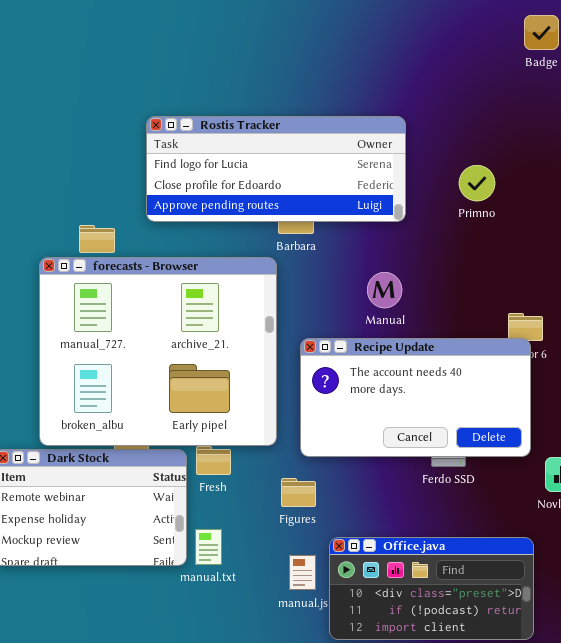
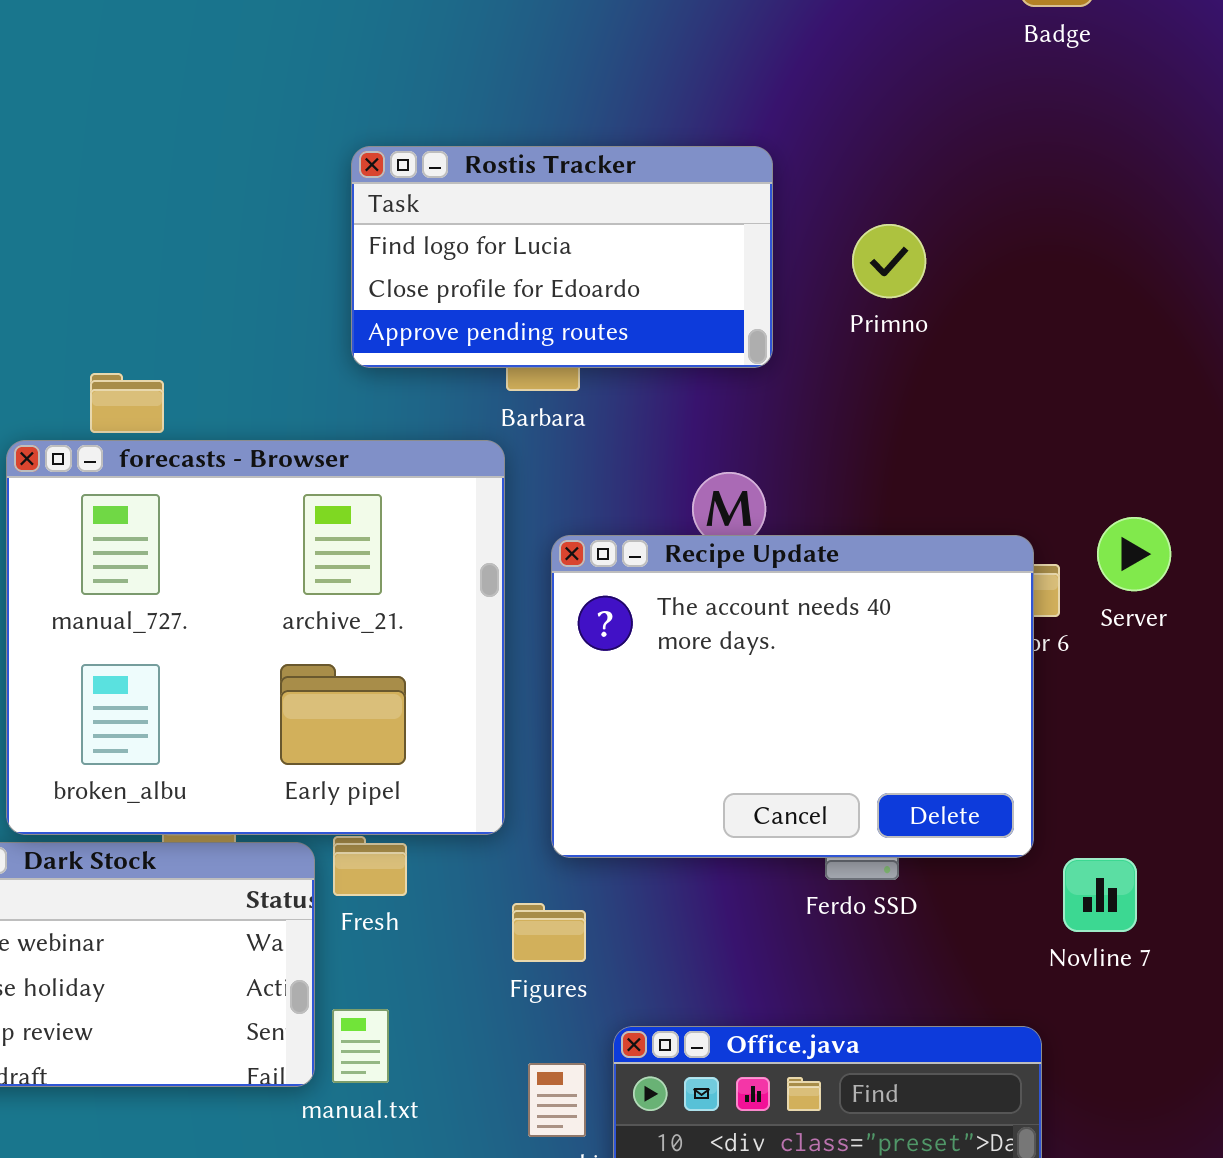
Rostis Tracker: [146,116,406,222] -> [351,146,773,368], resized
Primno: [459,165,495,201] -> [852,224,926,298], moved
Recipe Update: [300,338,531,457] -> [551,535,1034,858], resized

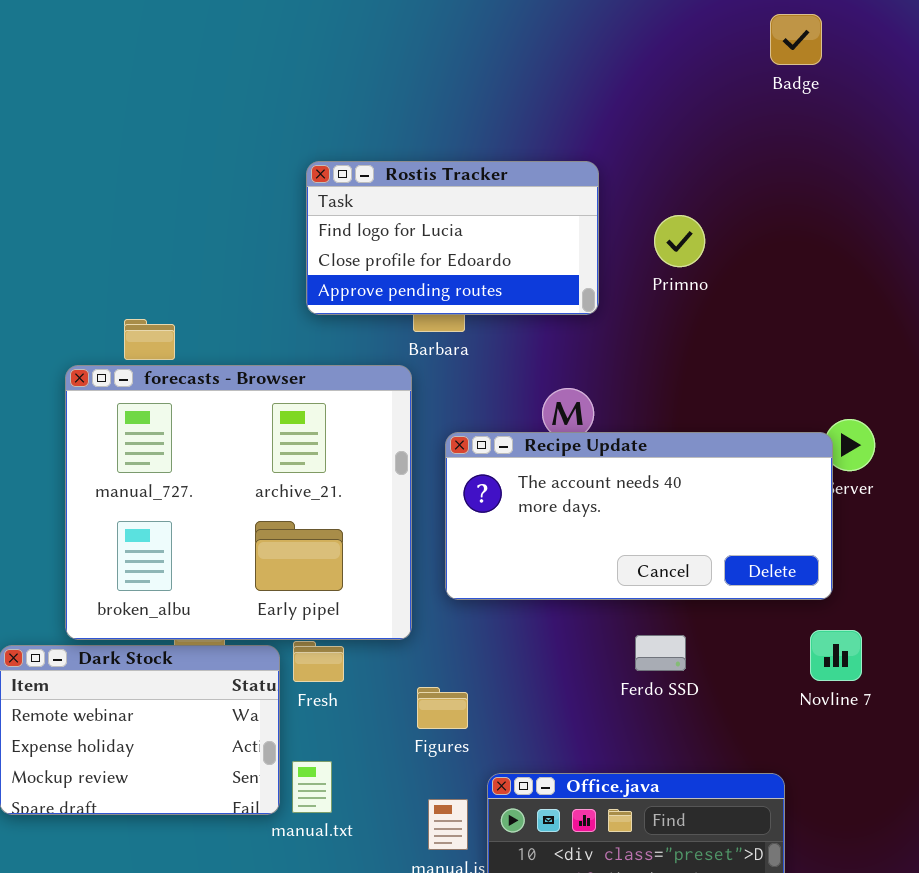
Recipe Update: [551,535,1034,858] -> [445,432,833,600], resized
Novline 7: [1063,858,1137,932] -> [810,630,862,681], moved

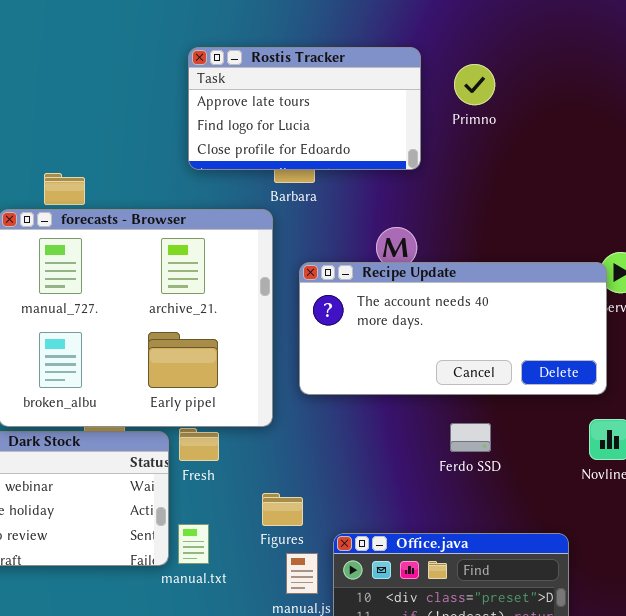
Rostis Tracker: [306,161,599,315] -> [188,47,421,170], scrolled up 1 row
Primno: [654,215,705,267] -> [454,64,495,105], moved
Figures: [417,687,468,729] -> [262,493,303,526], moved

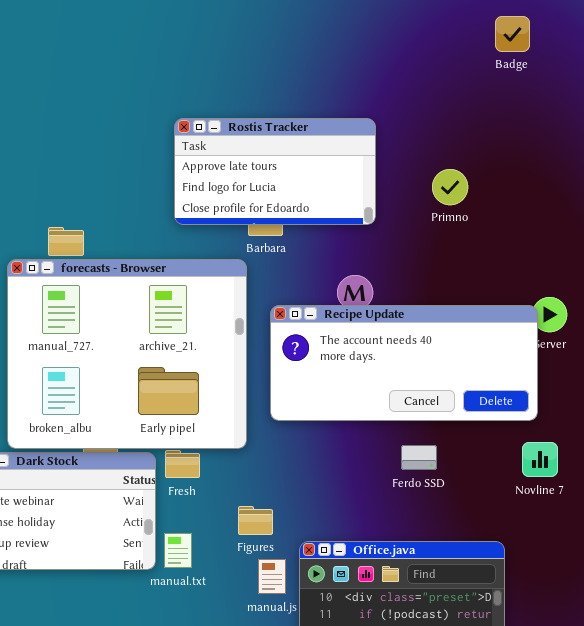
Primno: [454,64,495,105] -> [432,169,468,205], moved

